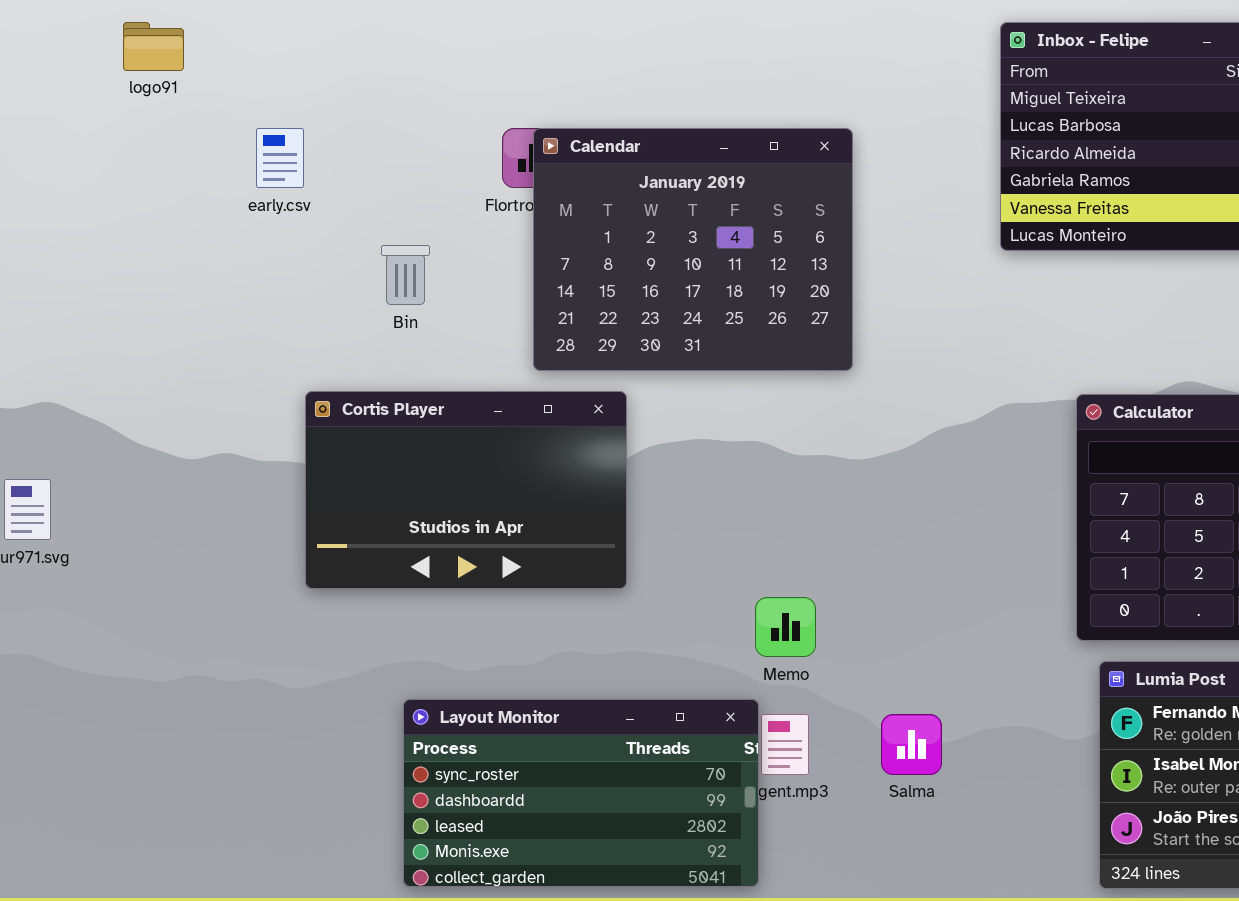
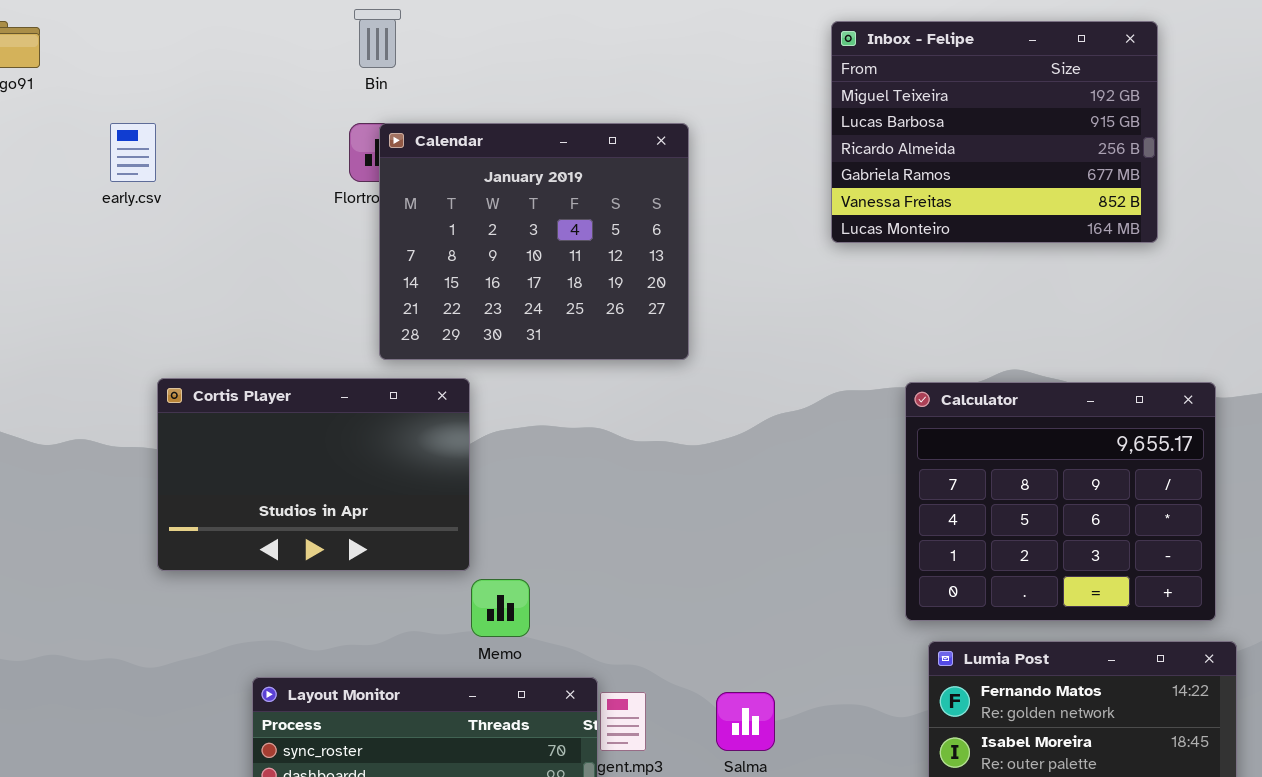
Bin: [381,245,430,305] -> [354,9,401,68], moved
Memo: [755,597,816,657] -> [471,579,530,637], moved

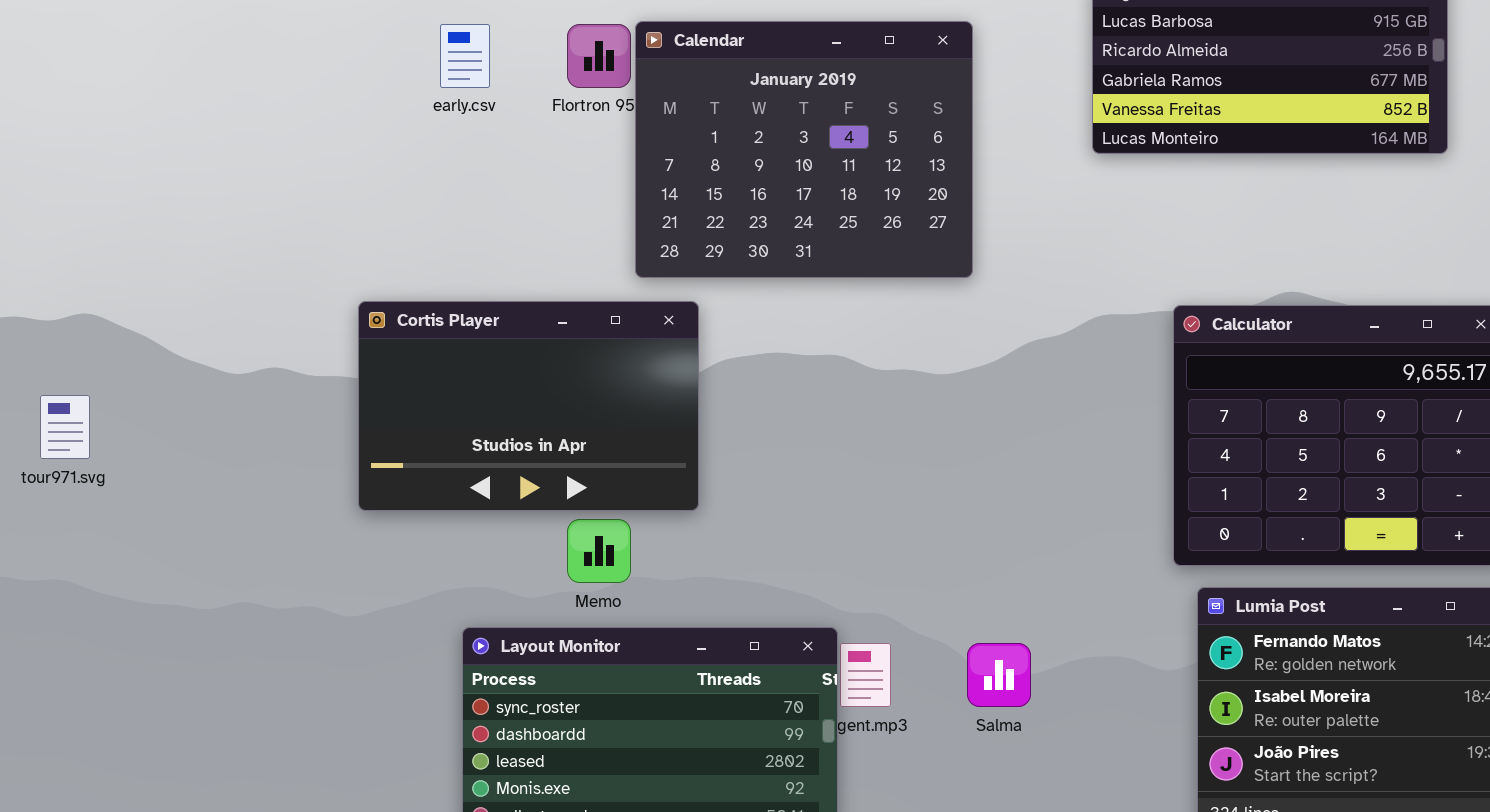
early.csv: [110,123,156,182] -> [440,24,490,88], moved
Calendar: [379,123,689,360] -> [635,21,973,278], moved
Memo: [471,579,530,637] -> [567,519,631,583], moved

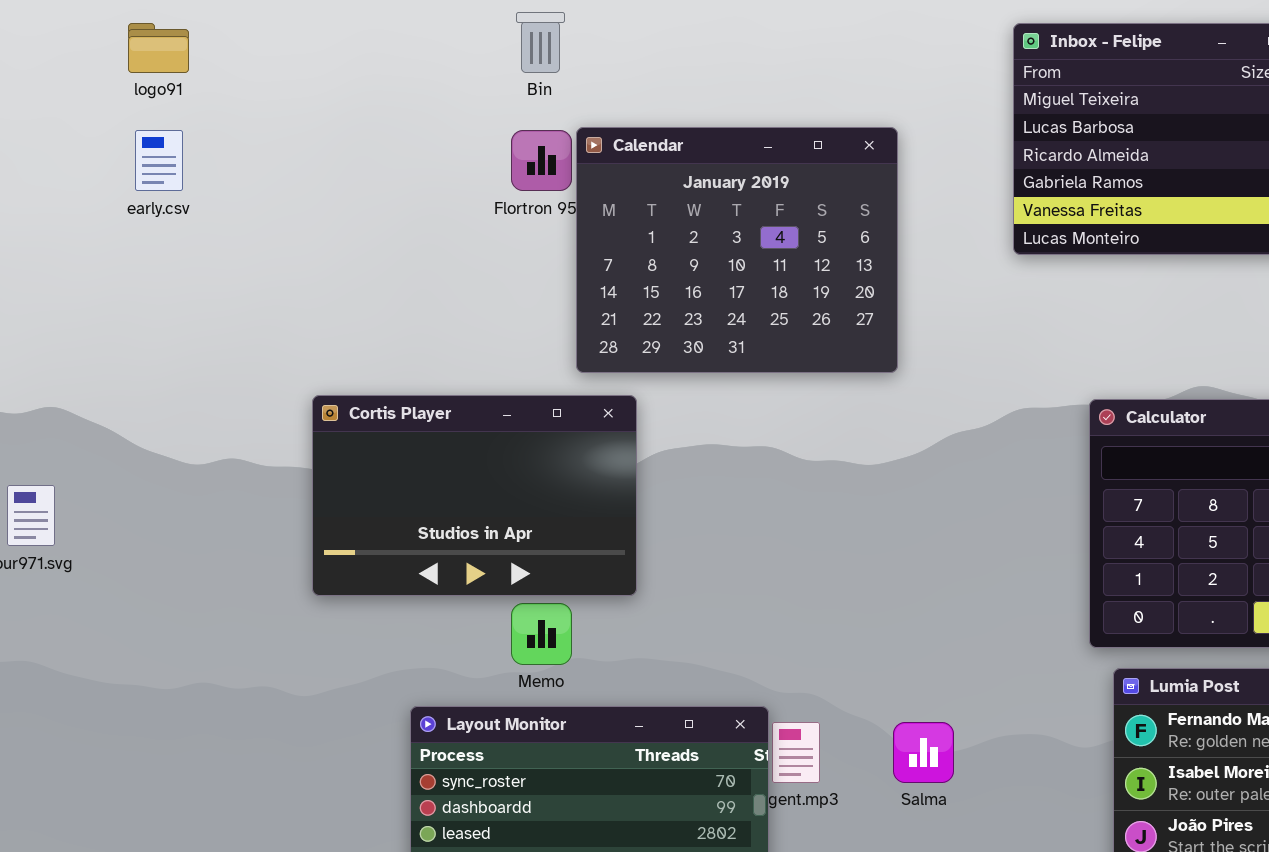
early.csv: [440,24,490,88] -> [135,130,183,191], moved

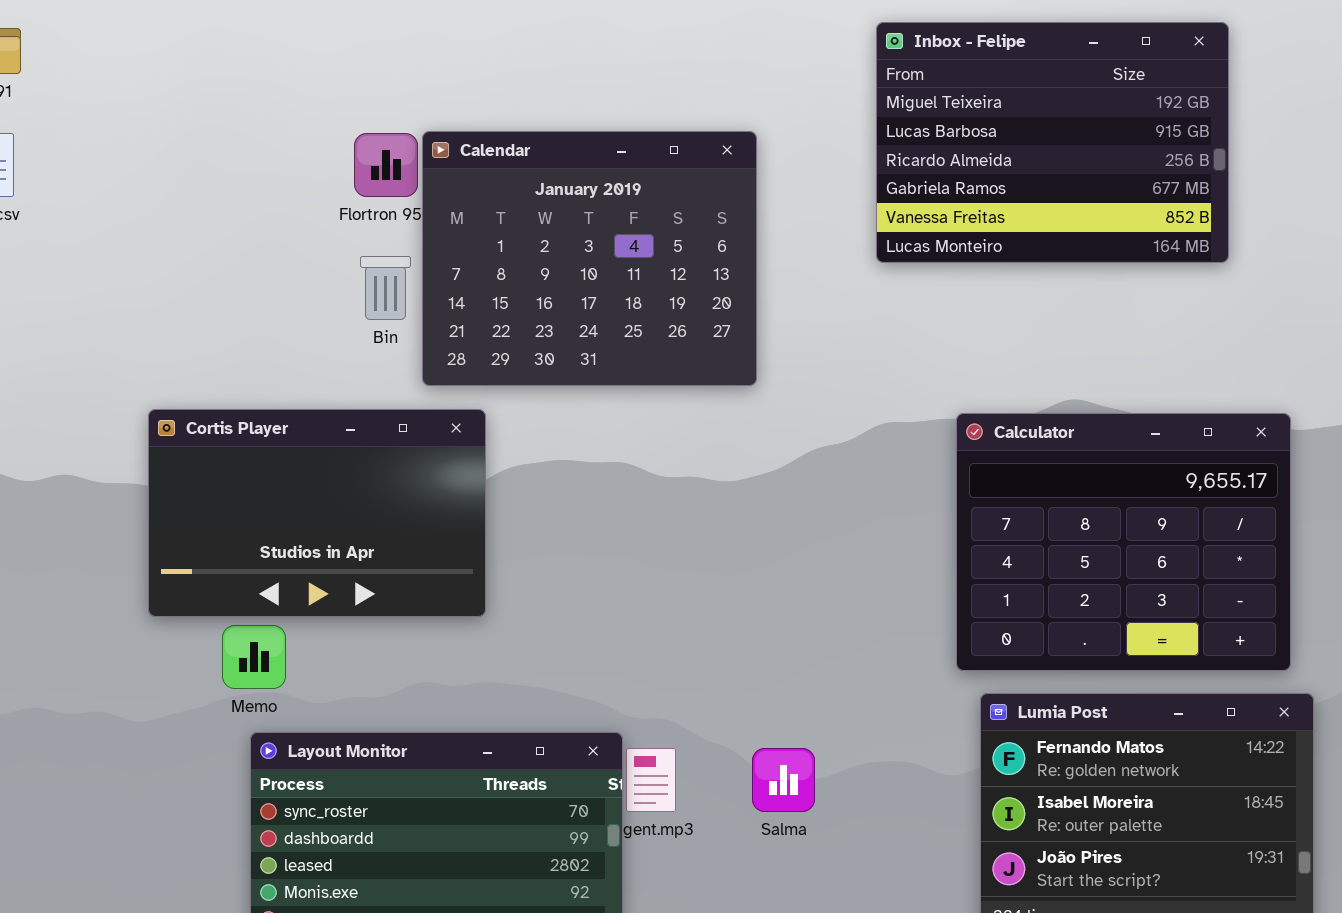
Bin: [516,12,565,73] -> [360,256,411,320], moved
Memo: [511,603,572,665] -> [222,625,286,689], moved

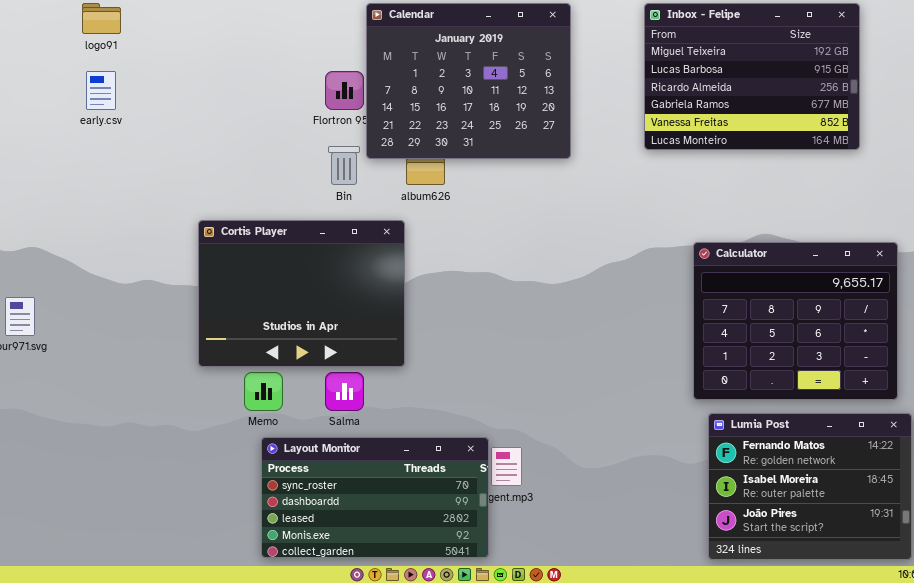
Calendar: [422,131,757,386] -> [366,3,571,159], moved
Cortis Player: [148,409,486,617] -> [198,220,405,367], resized
Salma: [752,748,815,812] -> [325,372,364,411], moved

